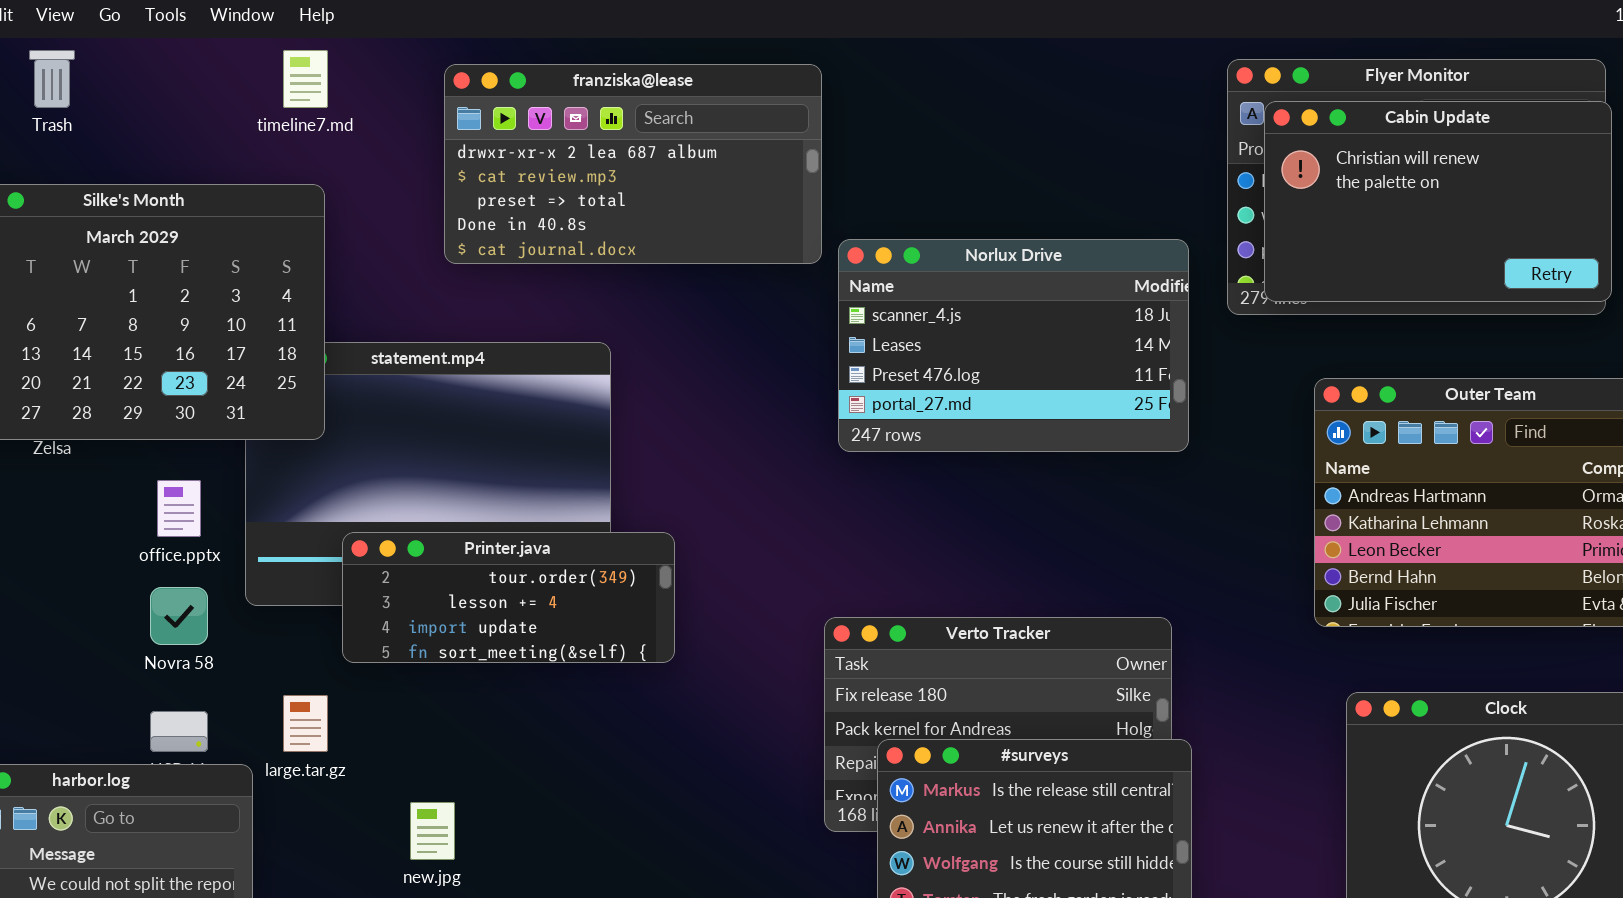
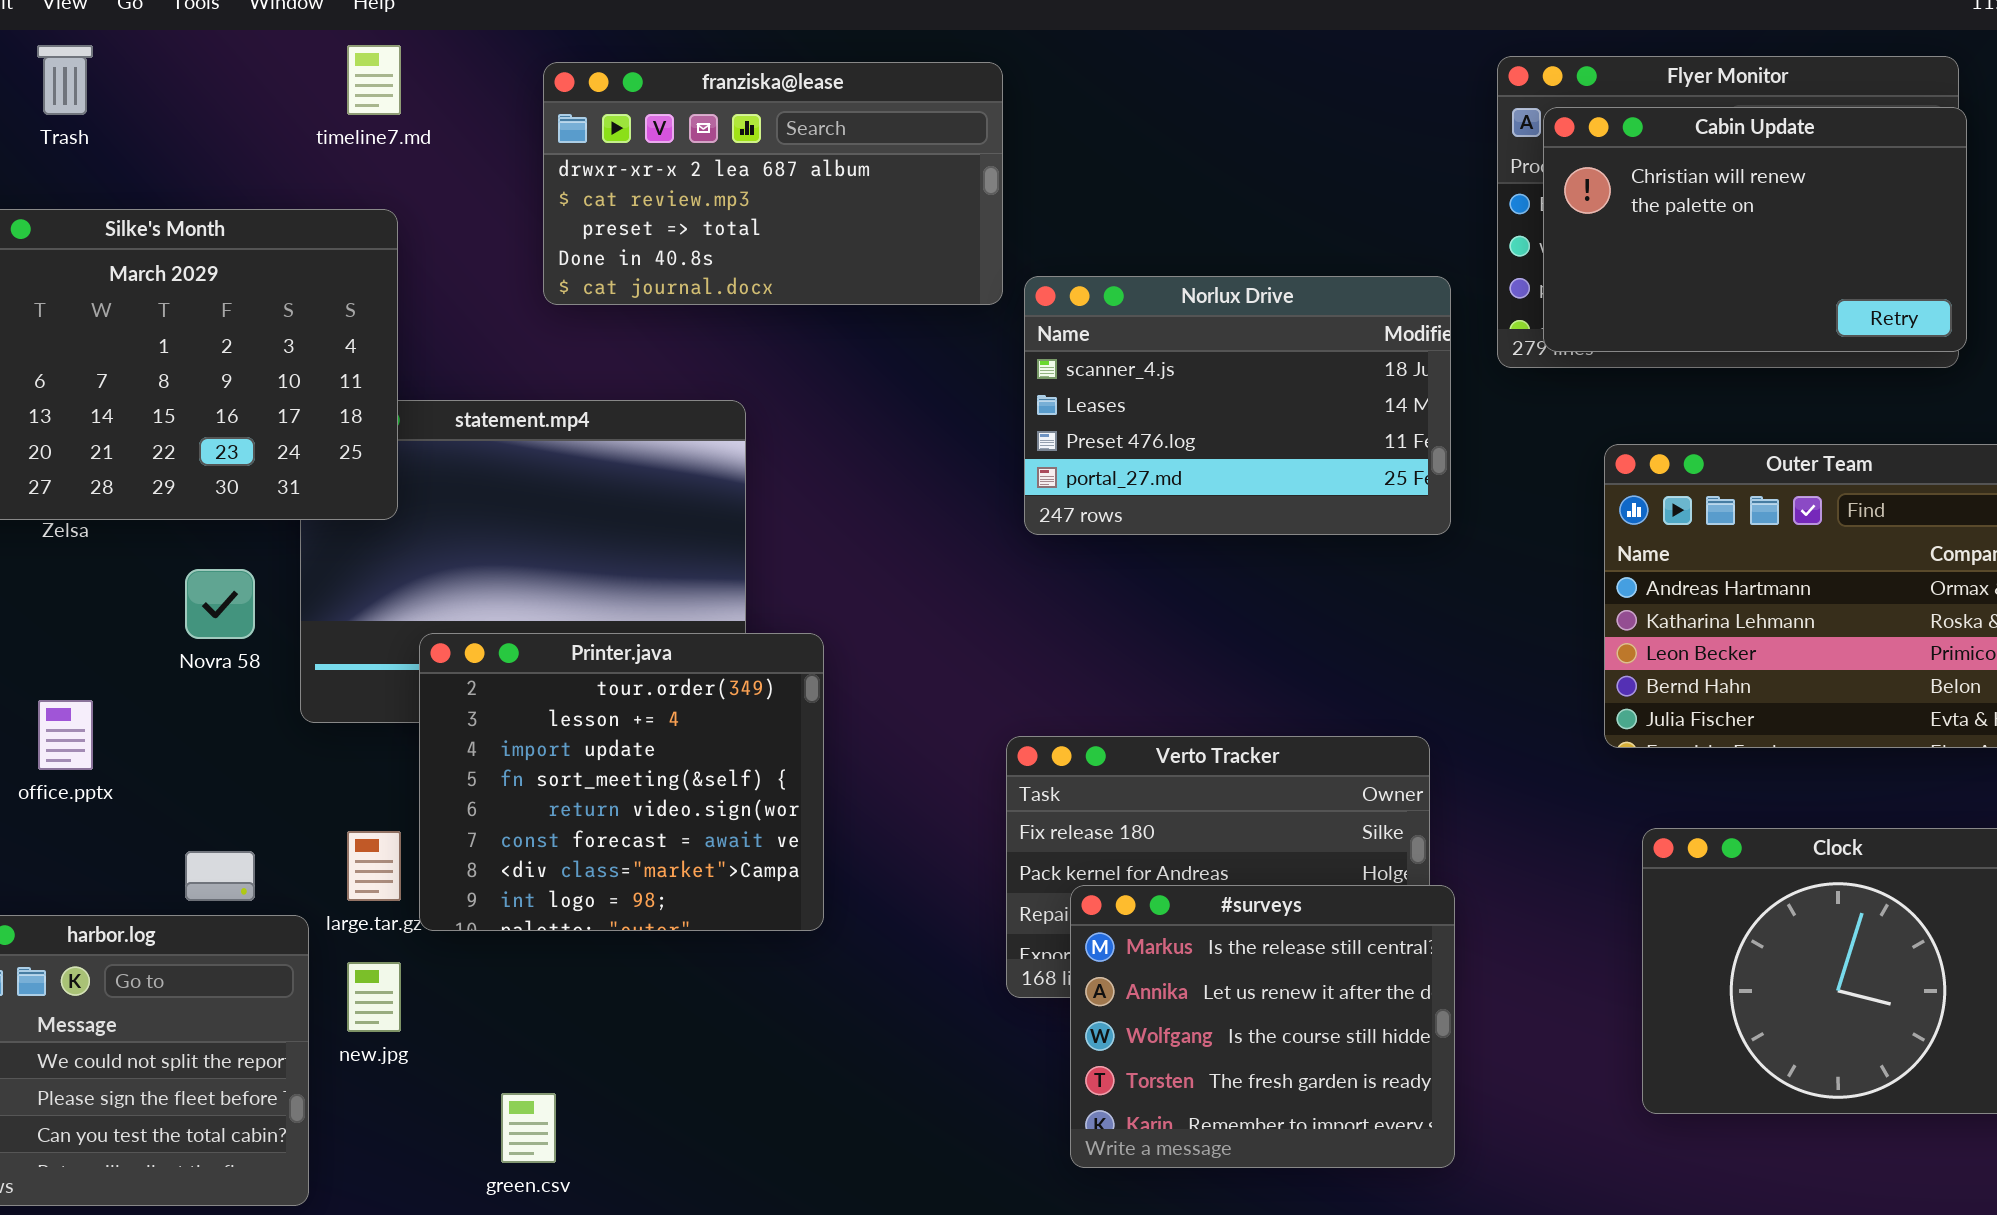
office.pptx: [157,480,201,537] -> [38,700,93,770], moved
Printer.java: [342,532,675,663] -> [419,633,824,931], resized
Novra 58: [150,587,208,645] -> [185,569,255,639], moved
new.jpg: [410,802,455,860] -> [347,962,401,1032], moved

